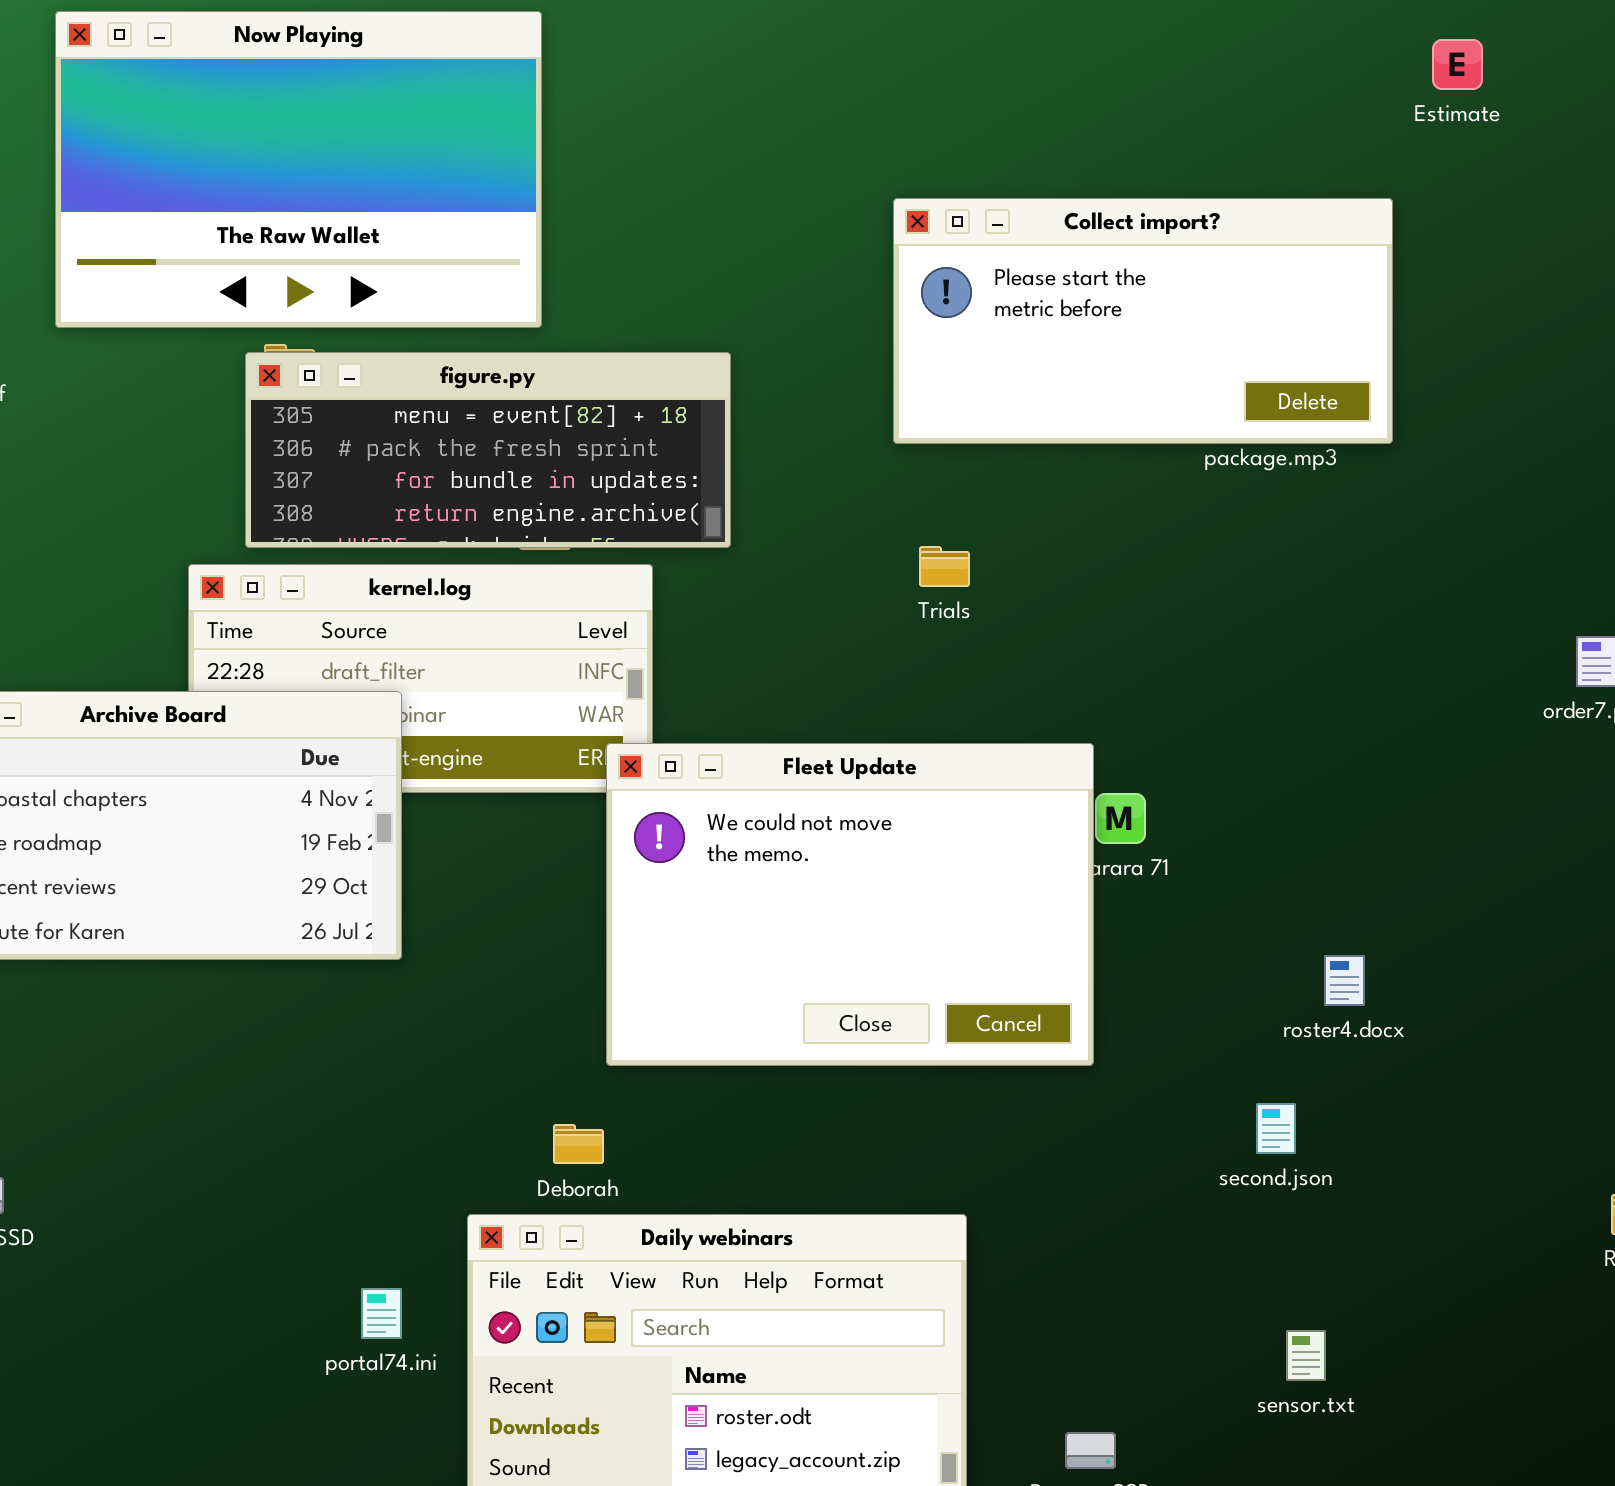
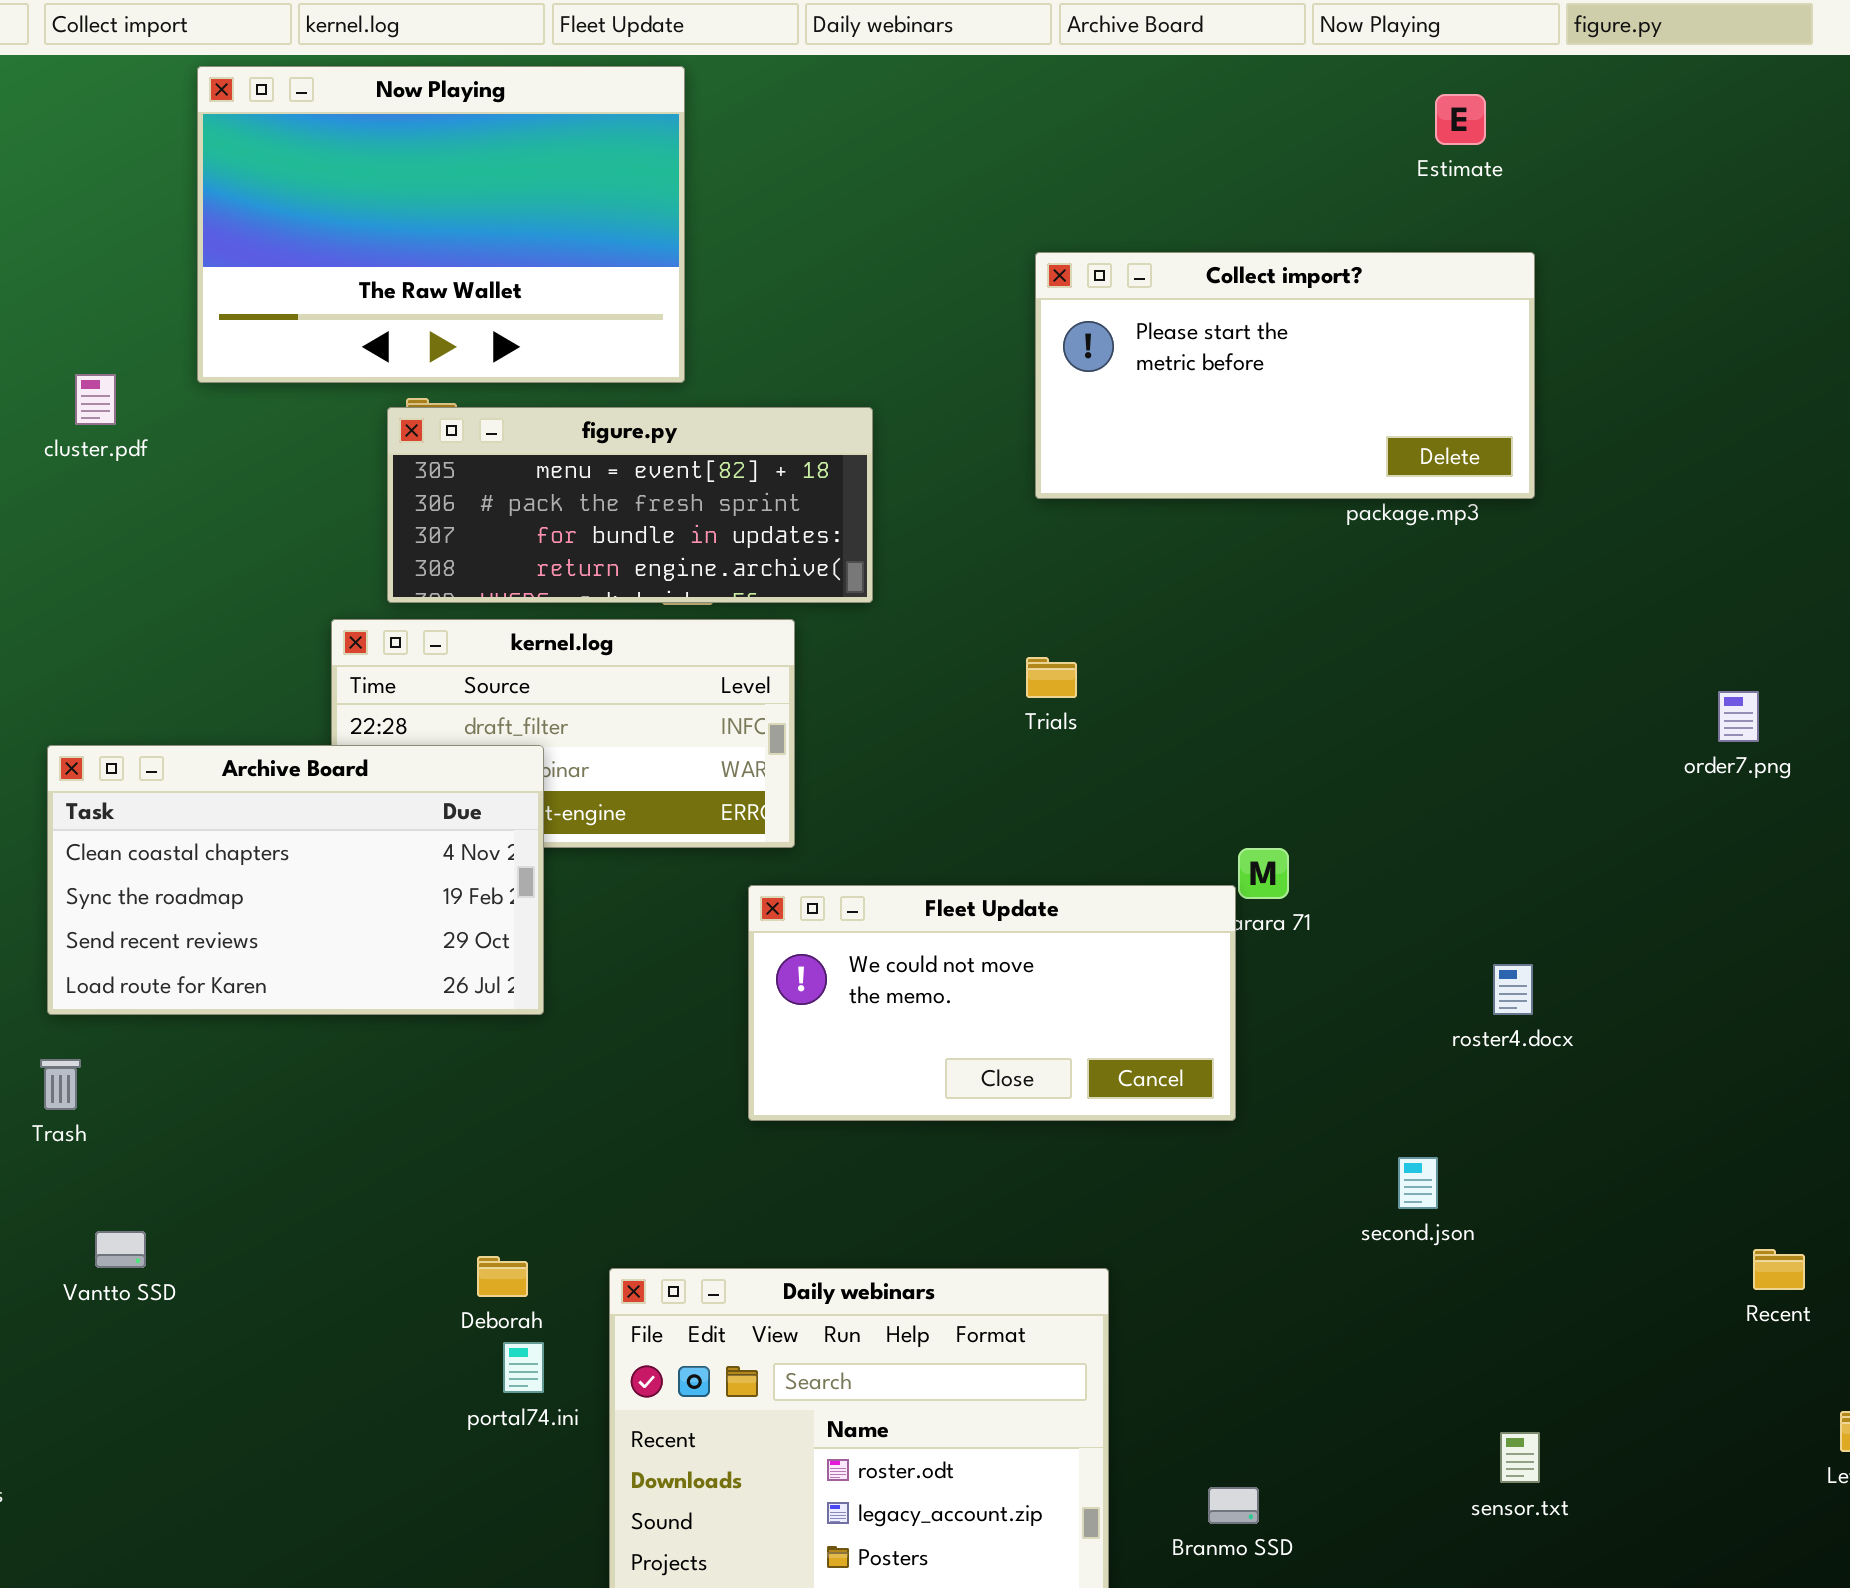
Estimate: [1432,39,1483,90] -> [1435,94,1486,145], moved
Trials: [919,546,970,587] -> [1026,657,1077,698], moved
Fleet Update: [606,743,1094,1066] -> [748,885,1236,1121], resized
roster4.docx: [1324,955,1365,1006] -> [1493,964,1533,1015], moved
Deborah: [553,1124,604,1164] -> [477,1256,528,1297], moved
sensor.txt: [1286,1330,1326,1381] -> [1500,1432,1540,1483], moved

